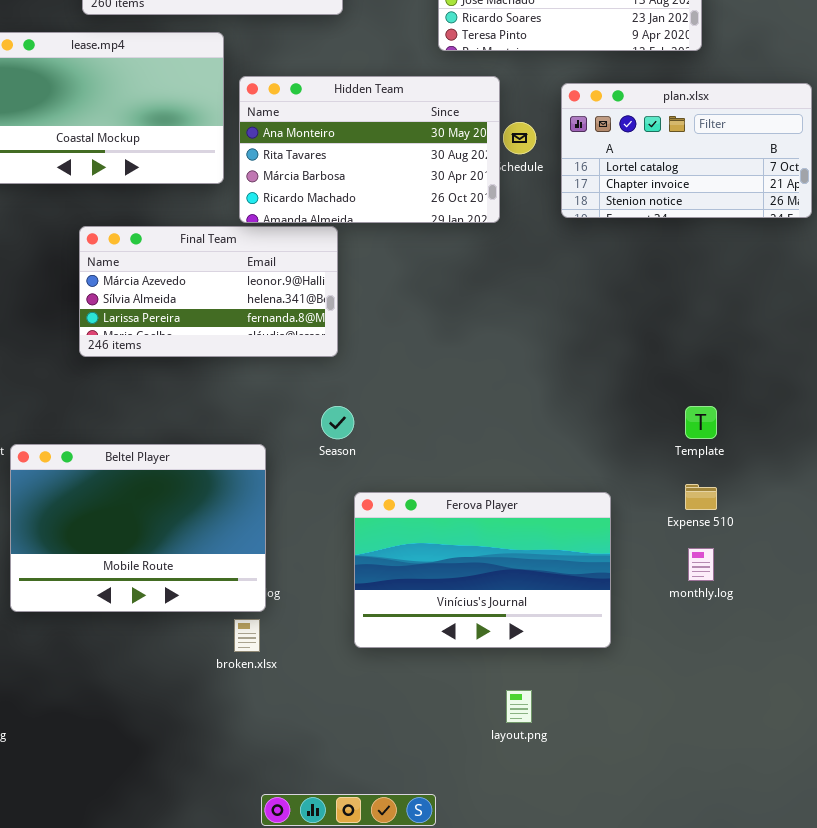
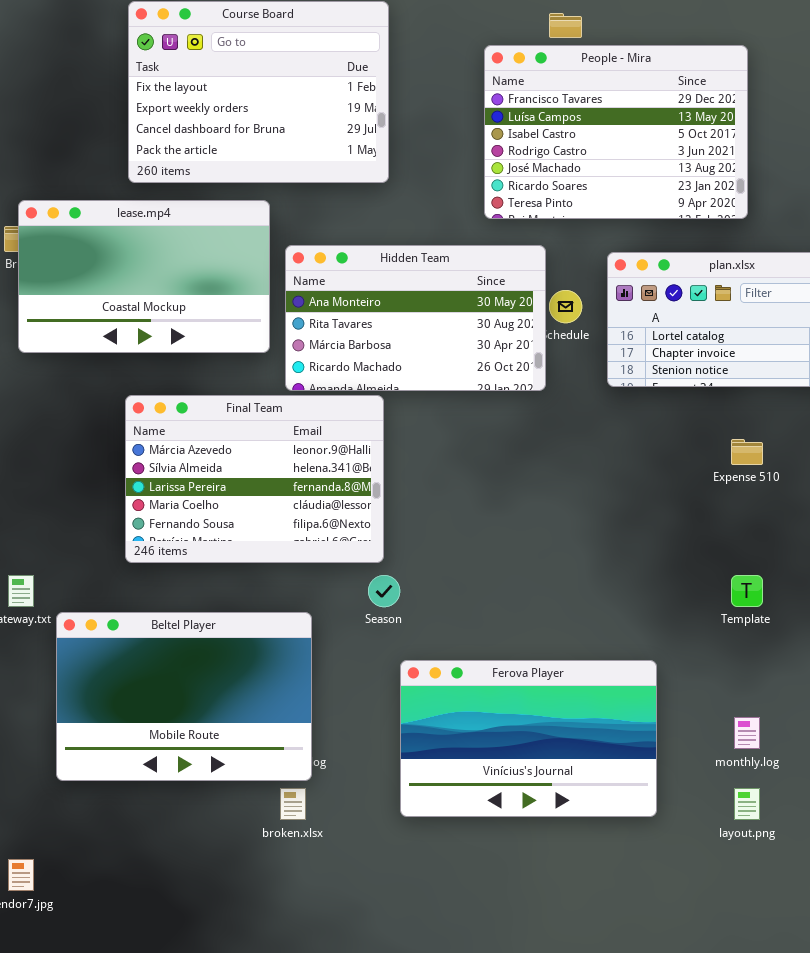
Final Team: [79,226,338,357] -> [125,395,384,563], resized
Expense 510: [685,484,717,510] -> [731,439,763,465], moved
layout.png: [506,690,532,723] -> [734,788,760,820], moved

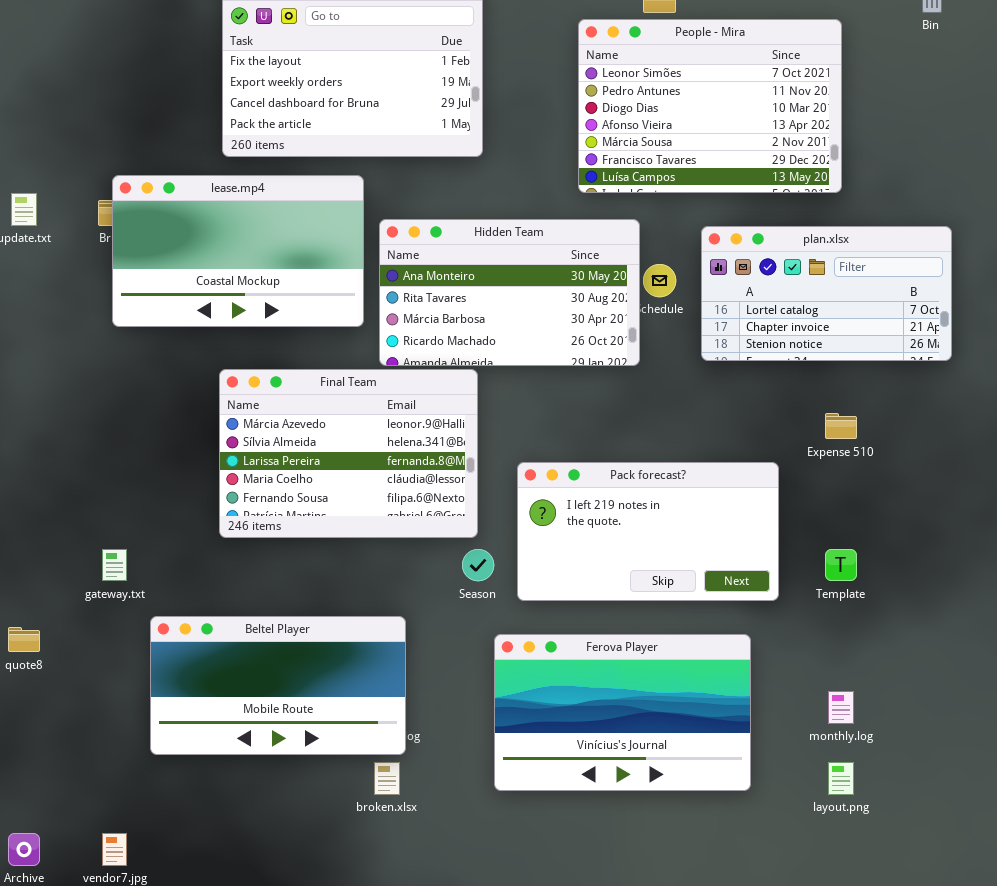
People - Mira: [484,45,748,219] -> [578,19,842,193], scrolled up 5 rows
Pack forecast?: none -> [517,462,779,601], opened
Beltel Player: [56,612,312,781] -> [150,616,406,755], resized

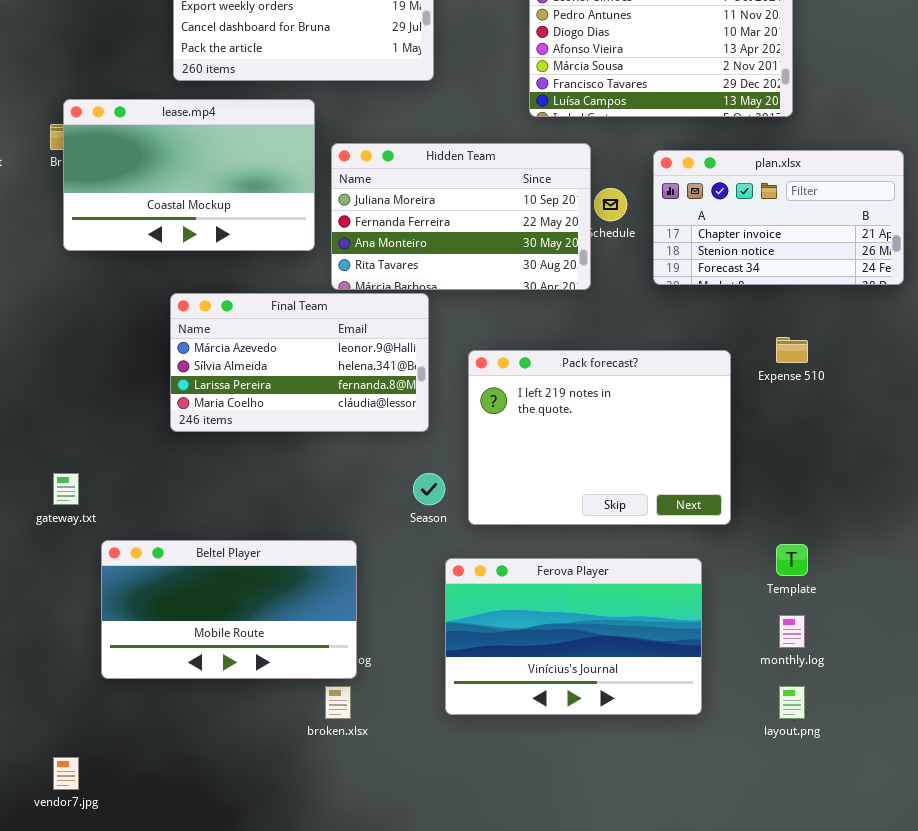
Hidden Team: [379,219,640,366] -> [331,143,591,290], scrolled up 2 rows
plan.xlsx: [701,226,952,361] -> [653,150,904,285], scrolled down 1 row
Final Team: [219,369,478,538] -> [170,293,429,432], resized
Pack forecast?: [517,462,779,601] -> [468,350,731,525], resized
Template: [825,549,857,581] -> [776,544,808,576], moved

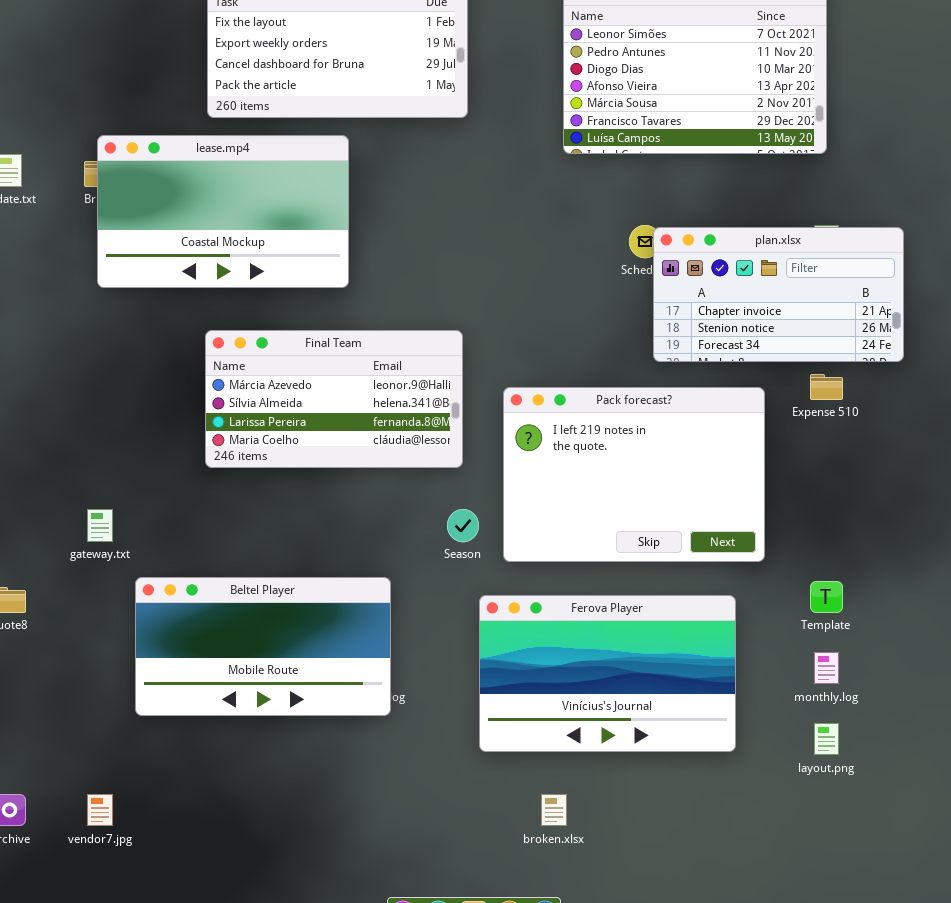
Hidden Team: [331,143,591,290] -> none, closed
plan.xlsx: [653,150,904,285] -> [653,227,904,362], moved
broken.xlsx: [325,686,351,719] -> [541,794,567,826], moved

